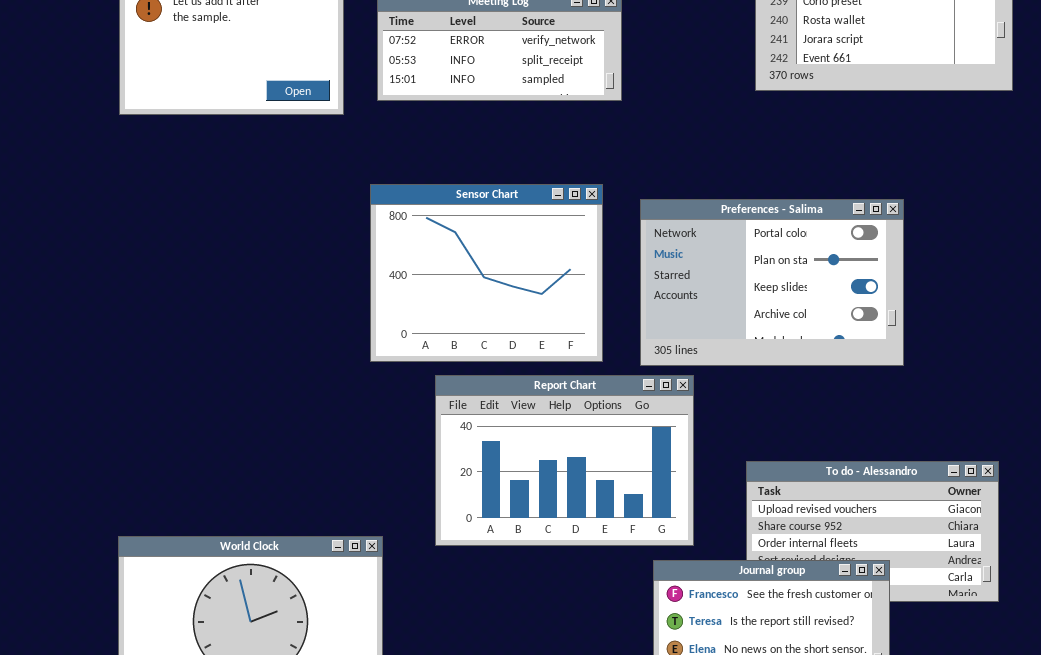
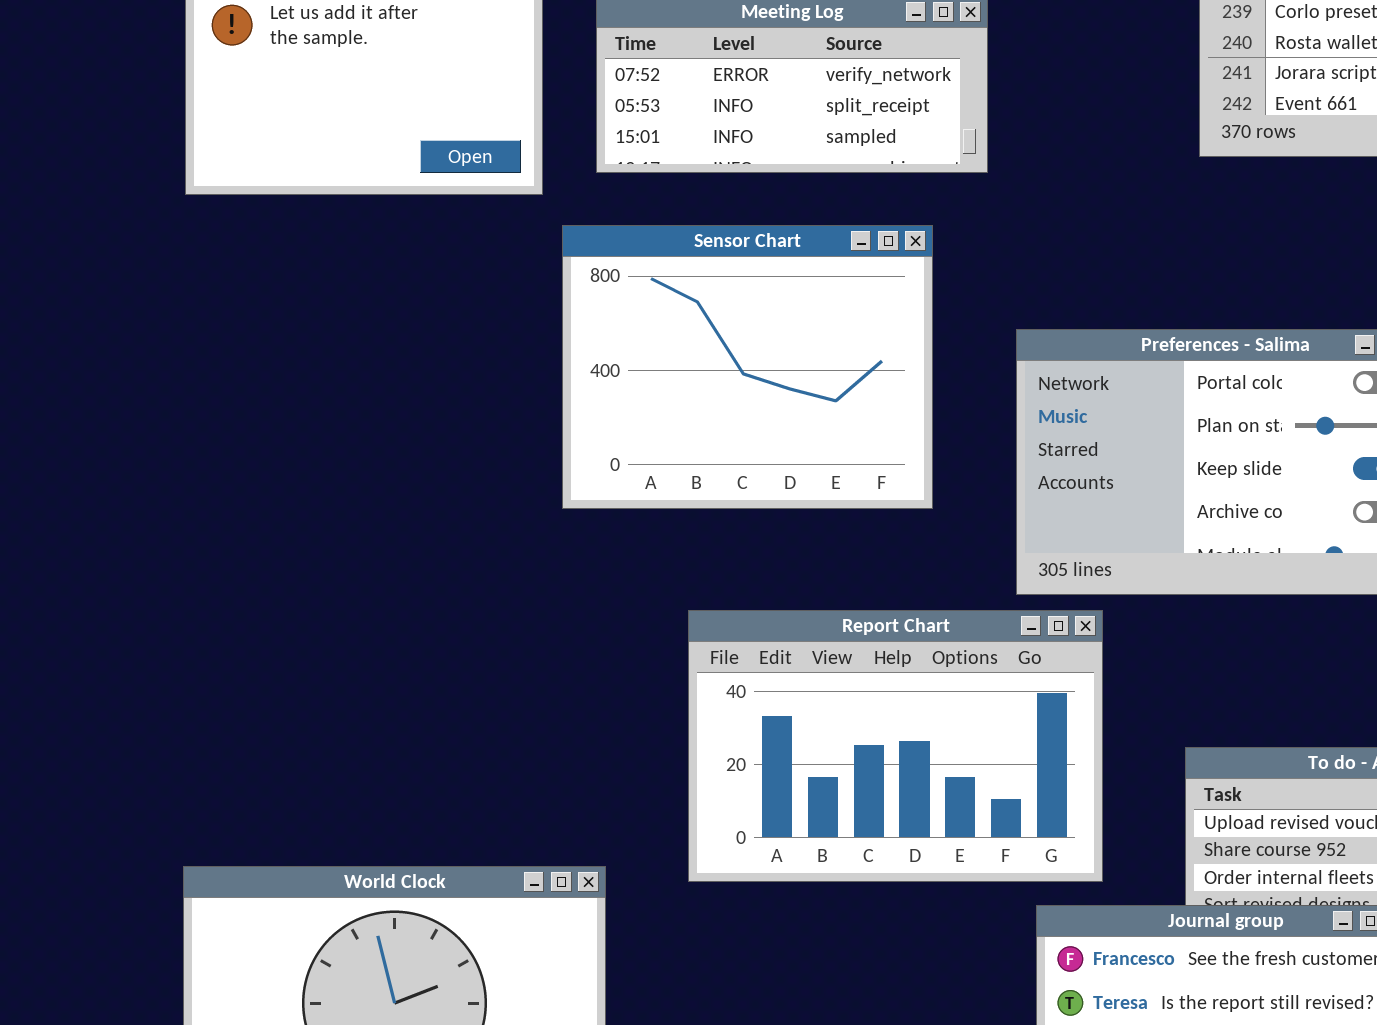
Sensor Chart: [370,184,603,362] -> [562,225,933,509], moved

